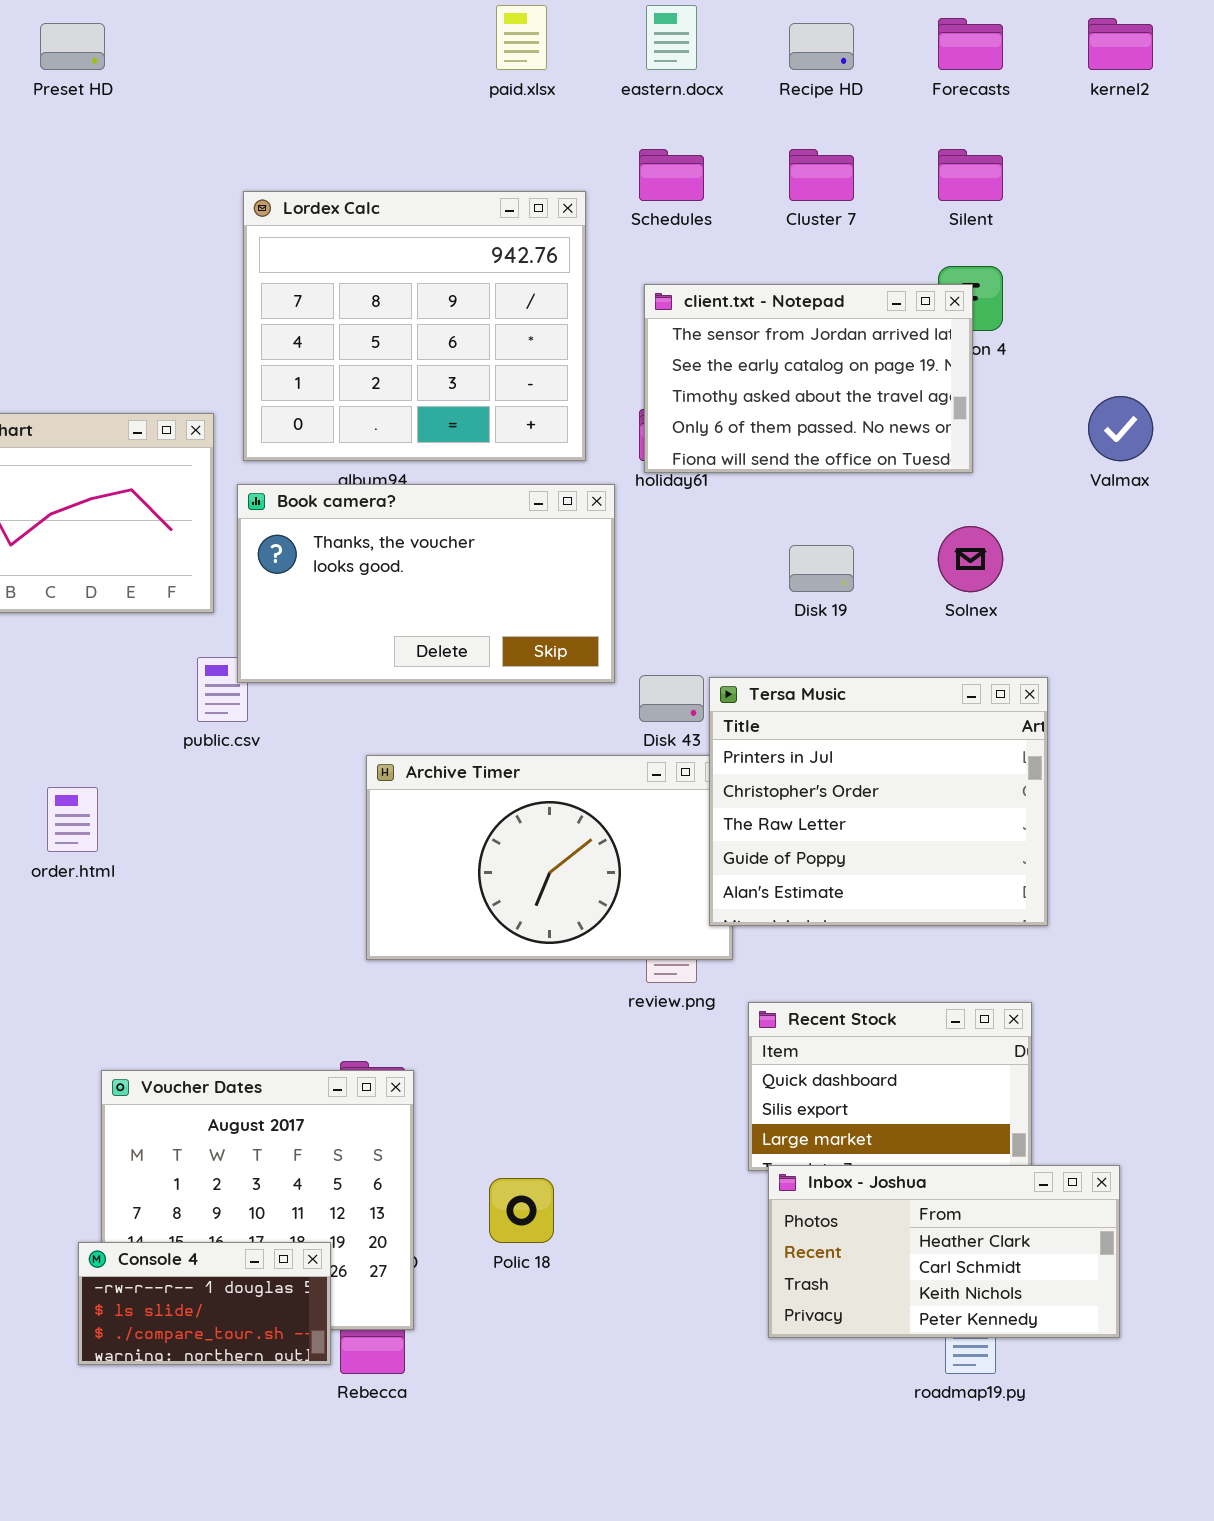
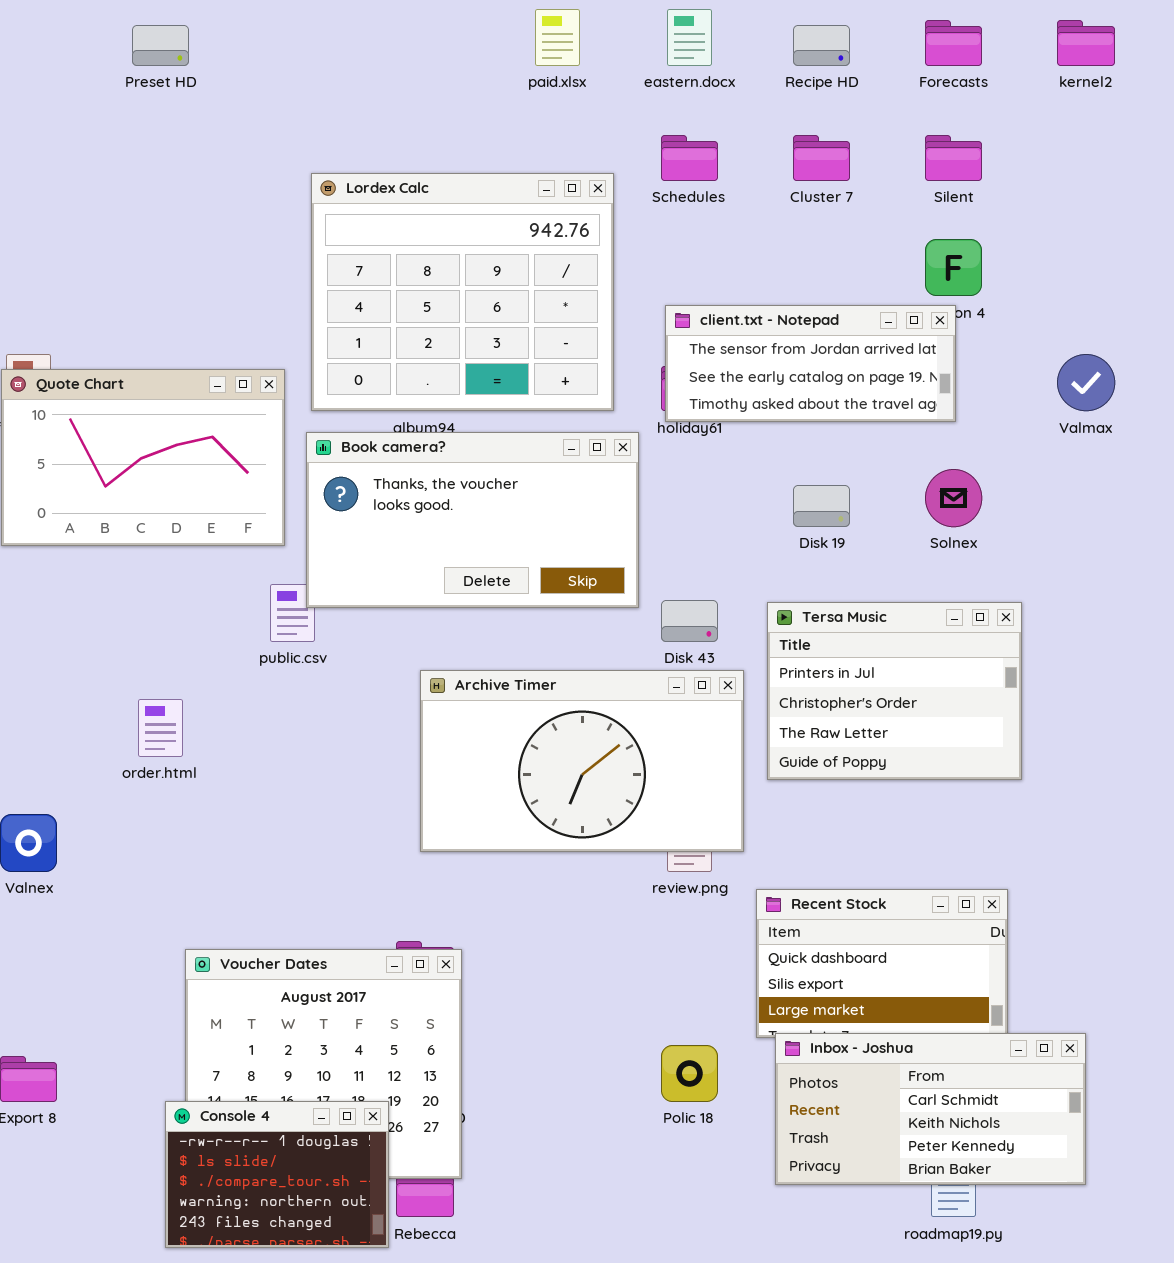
client.txt - Notepad: [644,284,973,473] -> [665,305,956,422], resized
Tersa Music: [709,677,1048,926] -> [767,602,1022,780], resized
Inbox - Joshua: [768,1165,1120,1338] -> [775,1033,1086,1185], scrolled down 1 row
Polic 18: [489,1178,554,1243] -> [661,1045,718,1102], moved
Console 4: [78,1242,331,1365] -> [165,1101,389,1248], resized

